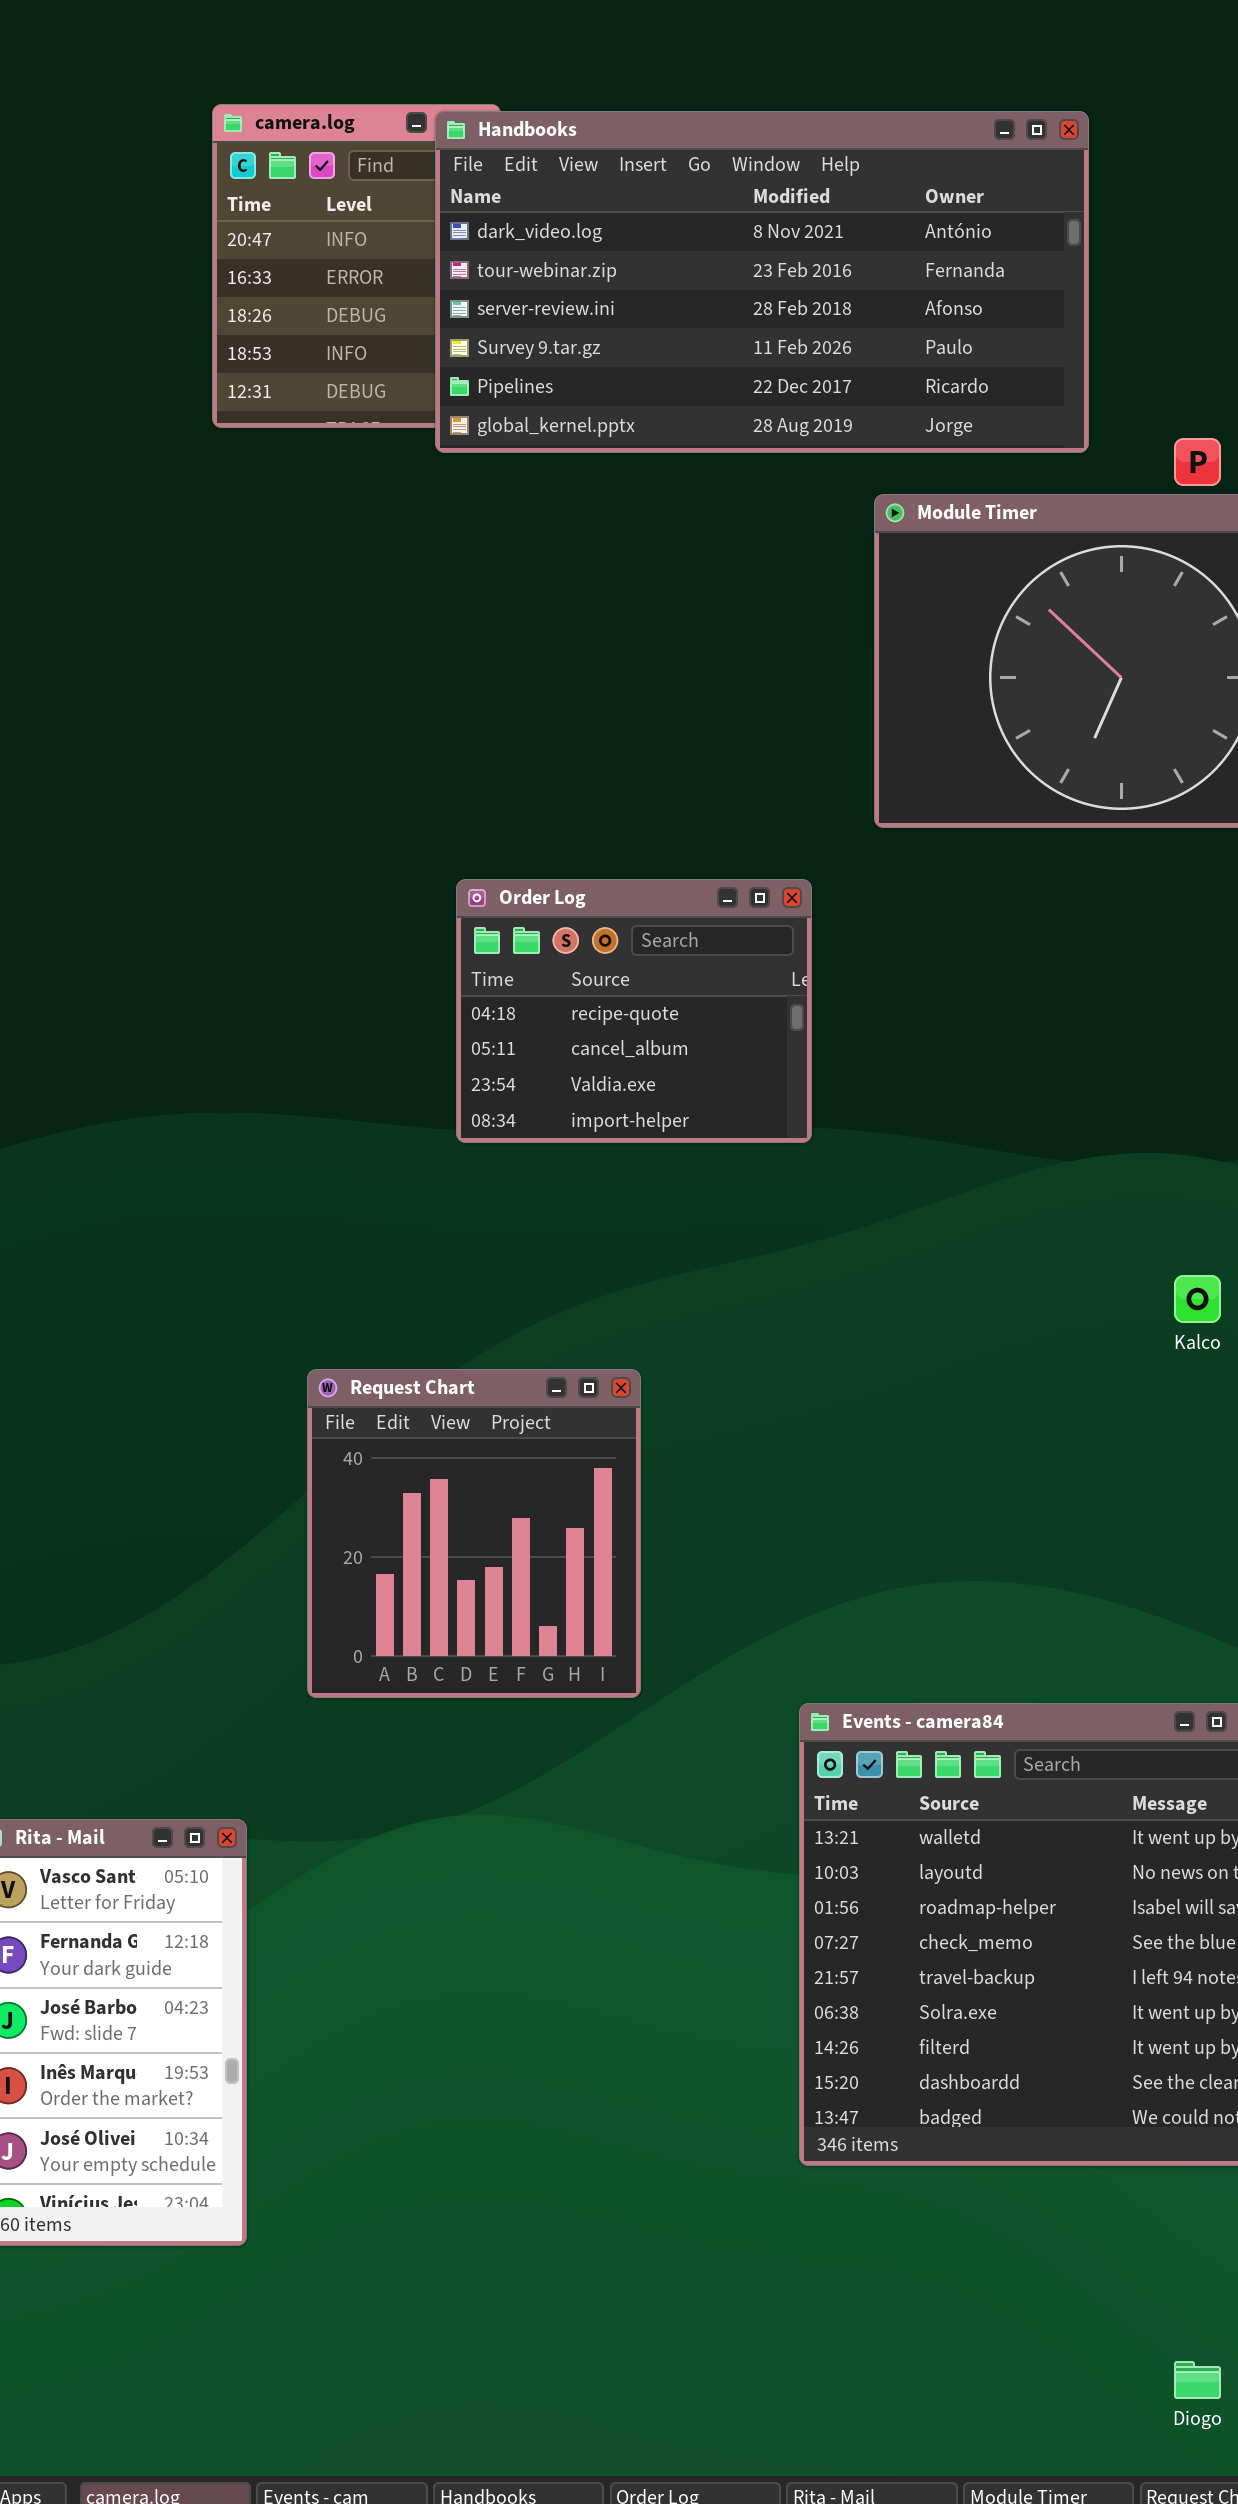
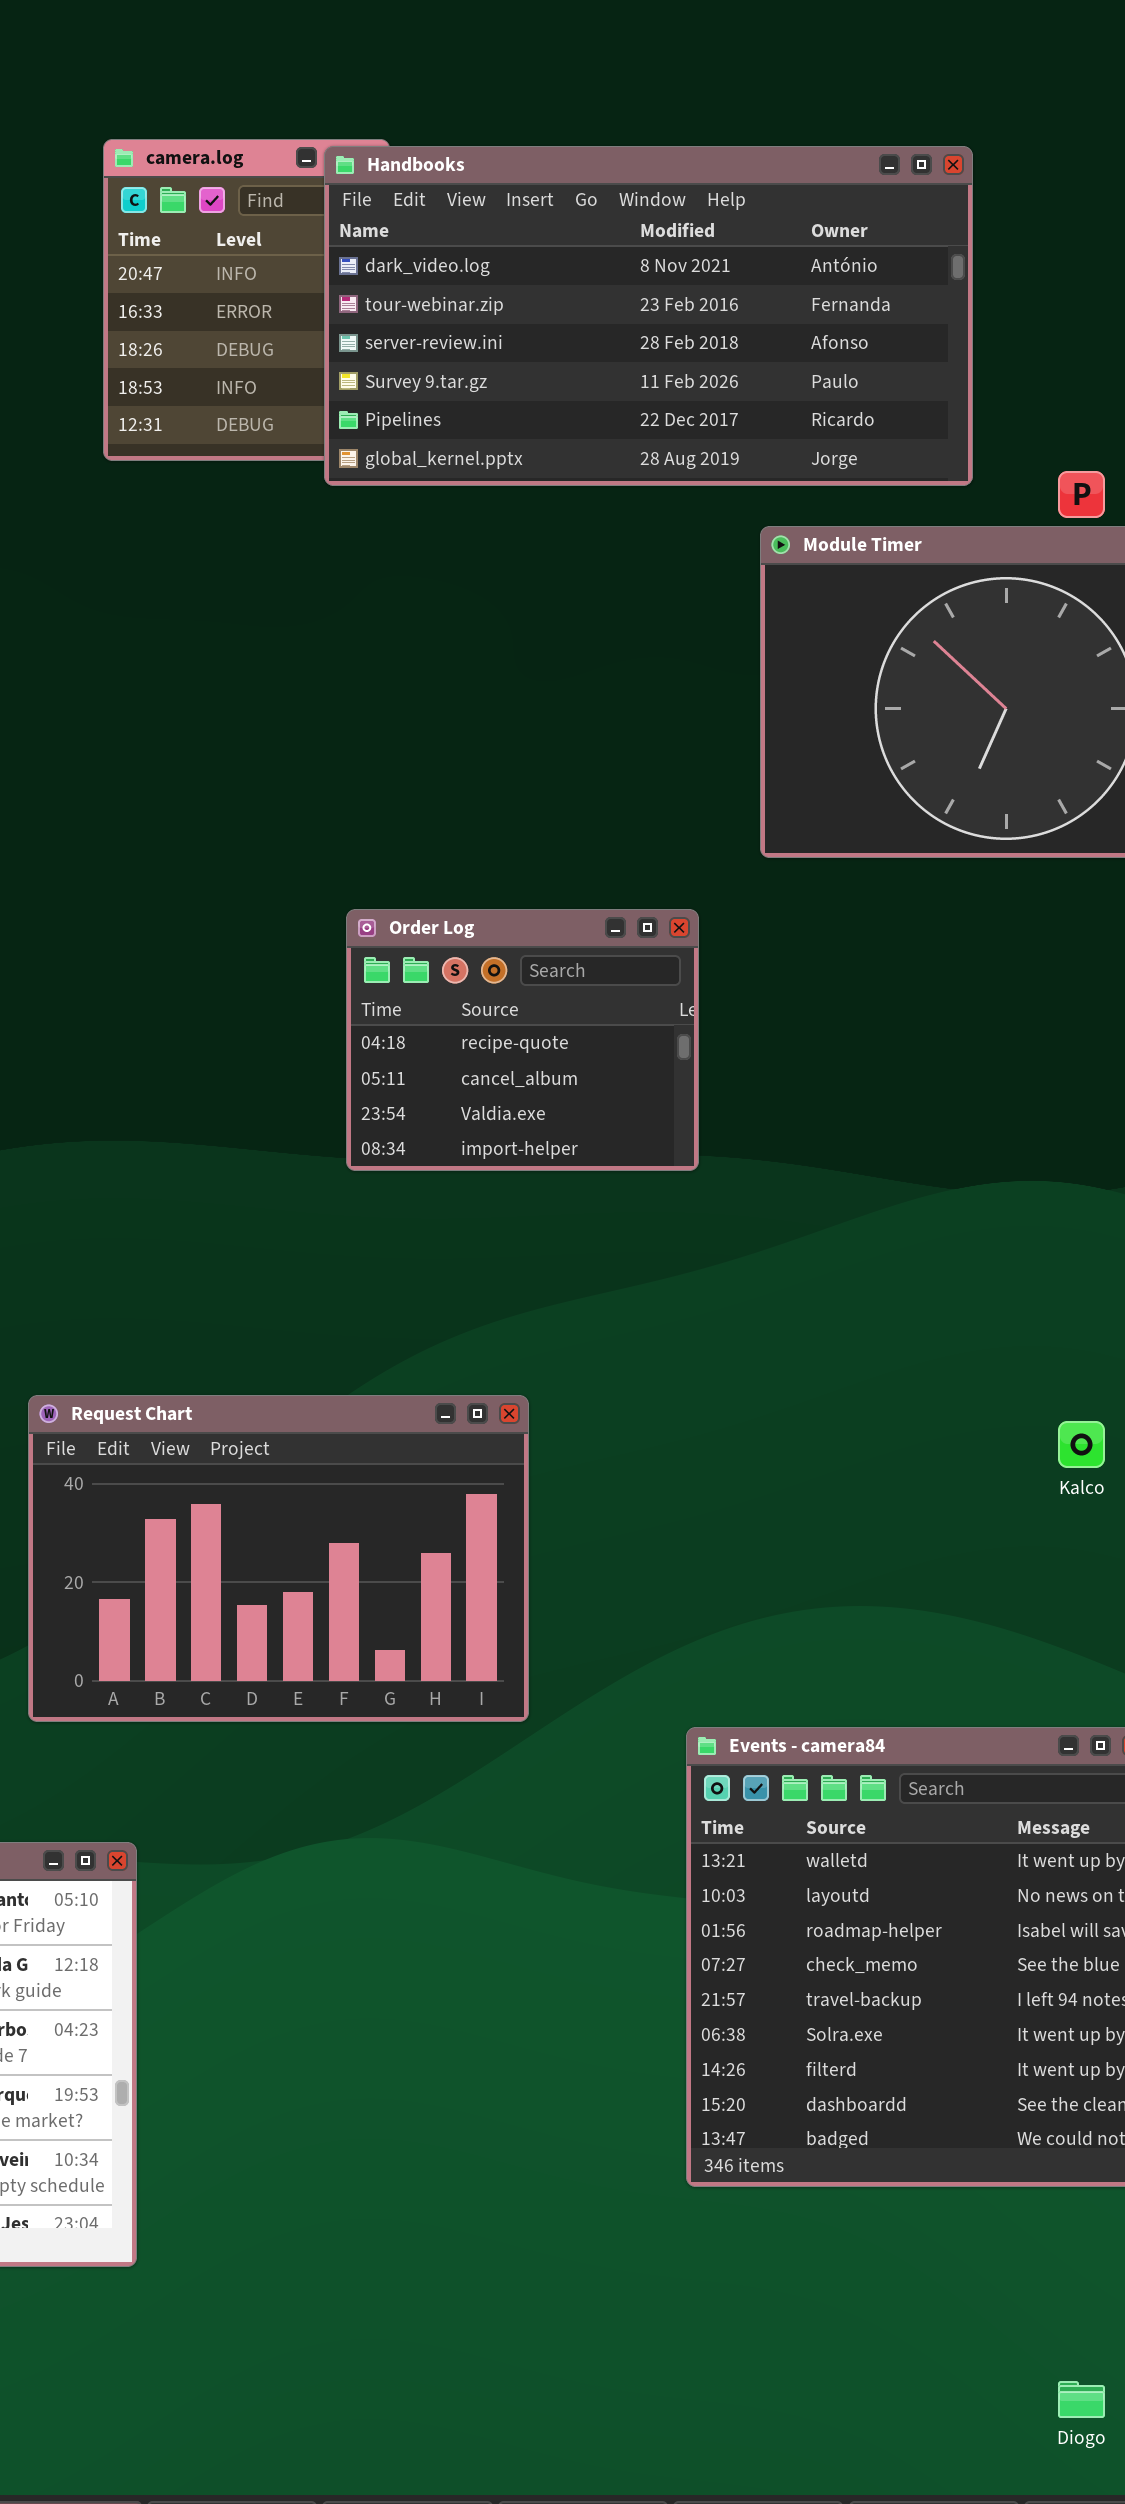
Kalco: [1174,1275,1221,1323] -> [1058,1421,1105,1468], moved
Request Chart: [307,1369,641,1698] -> [28,1395,529,1722], resized

